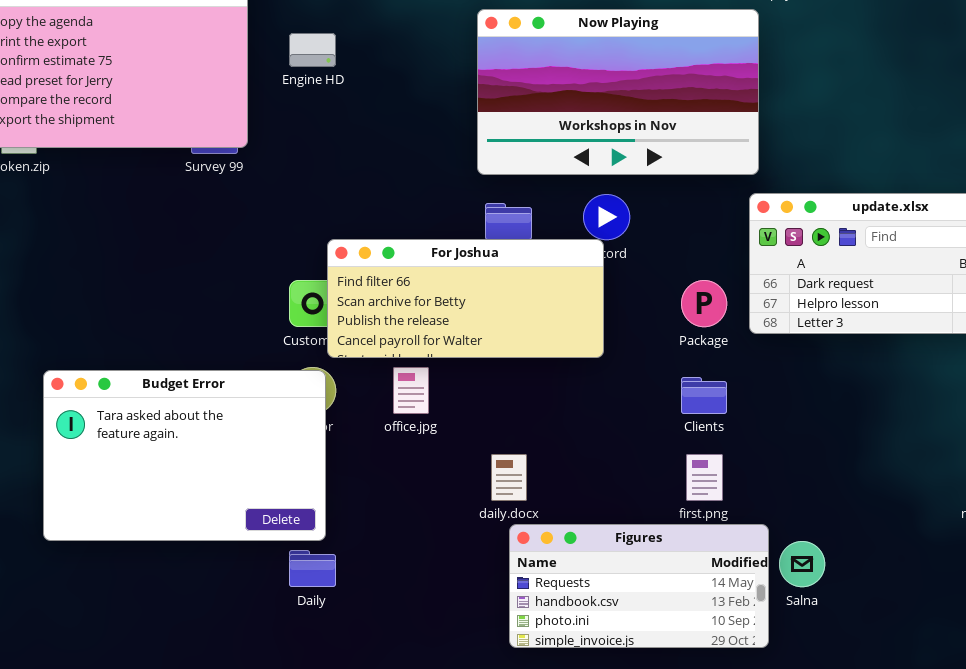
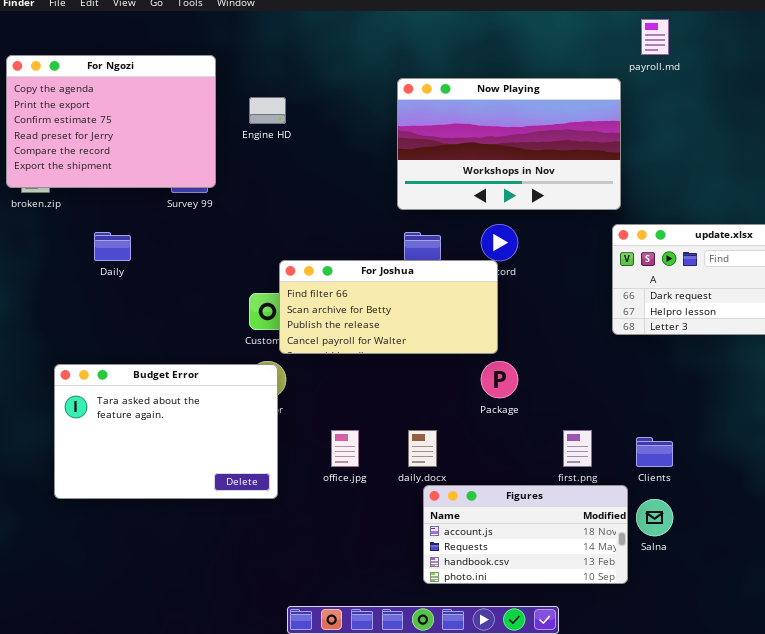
Package: [681,280,727,327] -> [481,361,518,398], moved
office.jpg: [393,367,429,414] -> [331,430,359,467], moved
Clients: [681,377,727,414] -> [636,437,673,467], moved
Figures: [509,524,769,648] -> [423,485,628,584], scrolled up 1 row
Daily: [289,550,336,587] -> [94,232,131,261], moved

